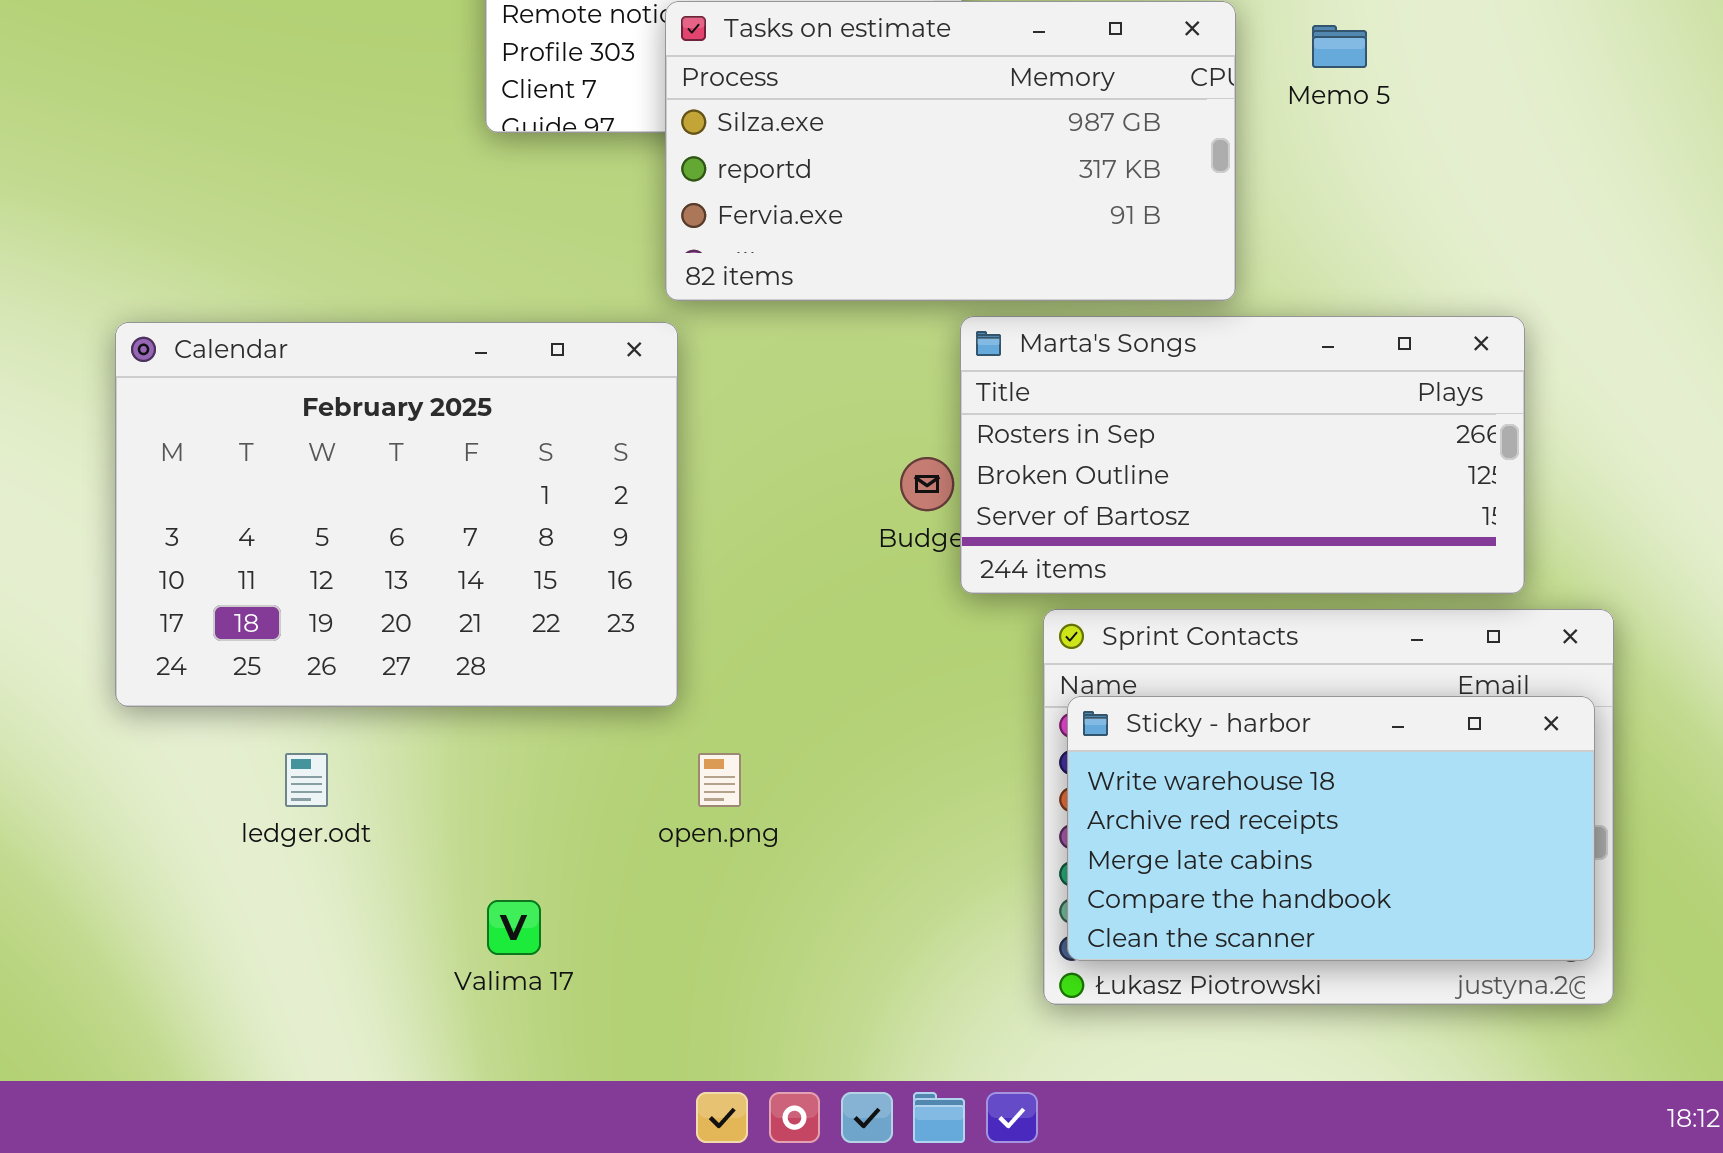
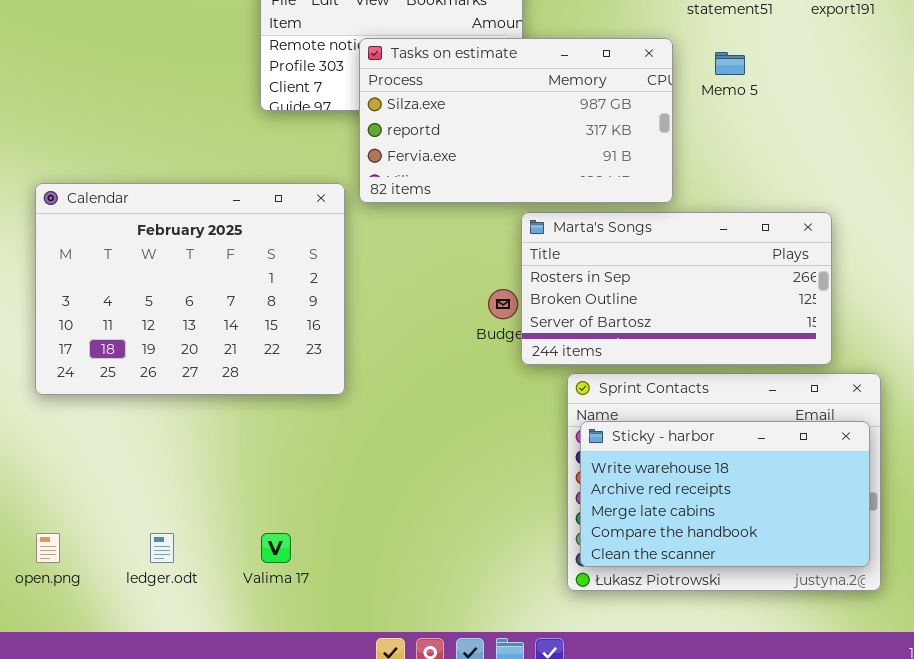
Calendar: [115,322,678,707] -> [35,183,345,395], moved
ledger.odt: [285,753,328,807] -> [150,533,174,563], moved
open.png: [698,753,741,807] -> [36,533,60,563], moved

